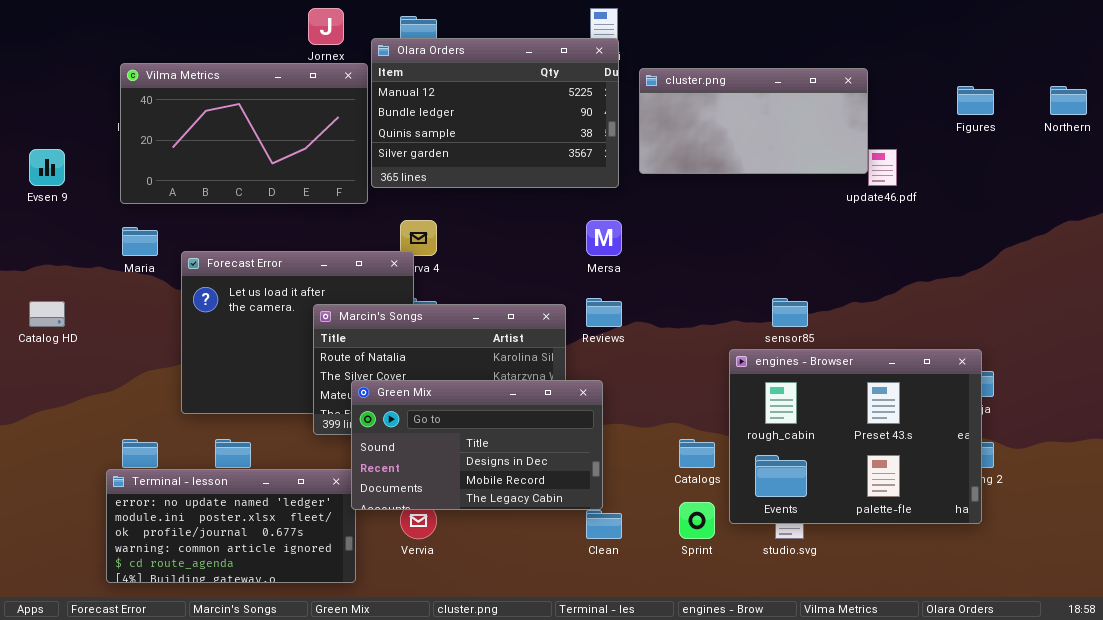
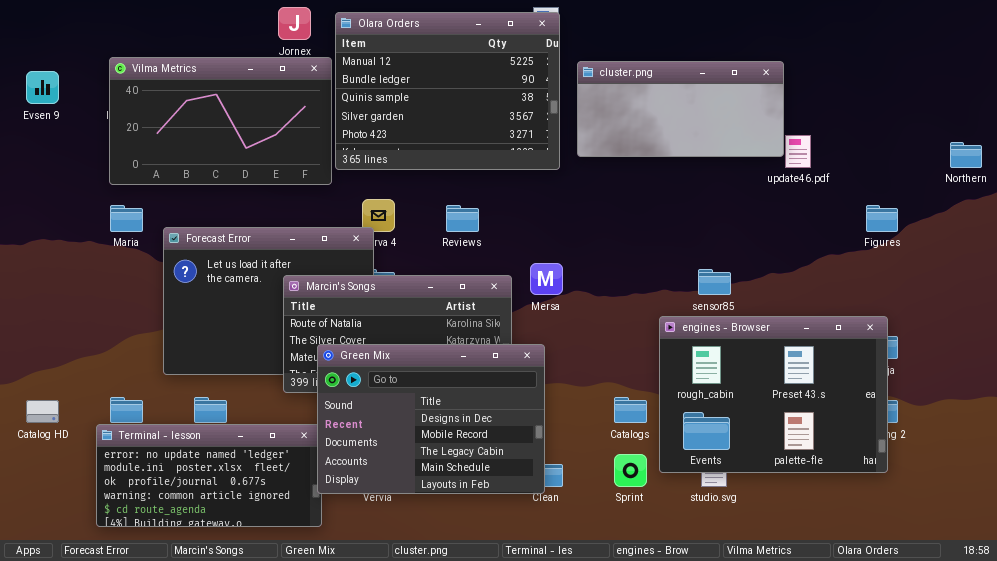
Olara Orders: [371,38,619,188] -> [335,12,560,170], resized
Figures: [957,86,994,115] -> [866,205,898,232], moved
Northern: [1050,86,1087,115] -> [950,142,982,168], moved
Evsen 9: [29,149,65,186] -> [26,71,59,104], moved
Mersa: [586,220,622,256] -> [530,263,563,295], moved
Reviews: [586,298,622,327] -> [446,205,479,232], moved
Catalog HD: [29,301,65,327] -> [26,400,59,423], moved
Green Mix: [351,380,603,510] -> [317,344,545,494], resized

